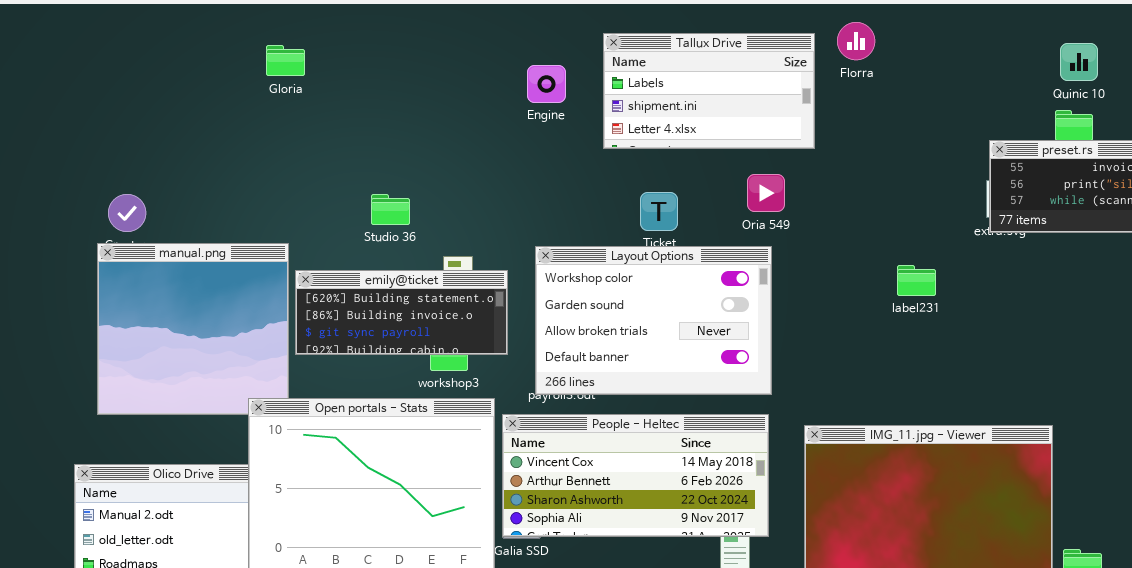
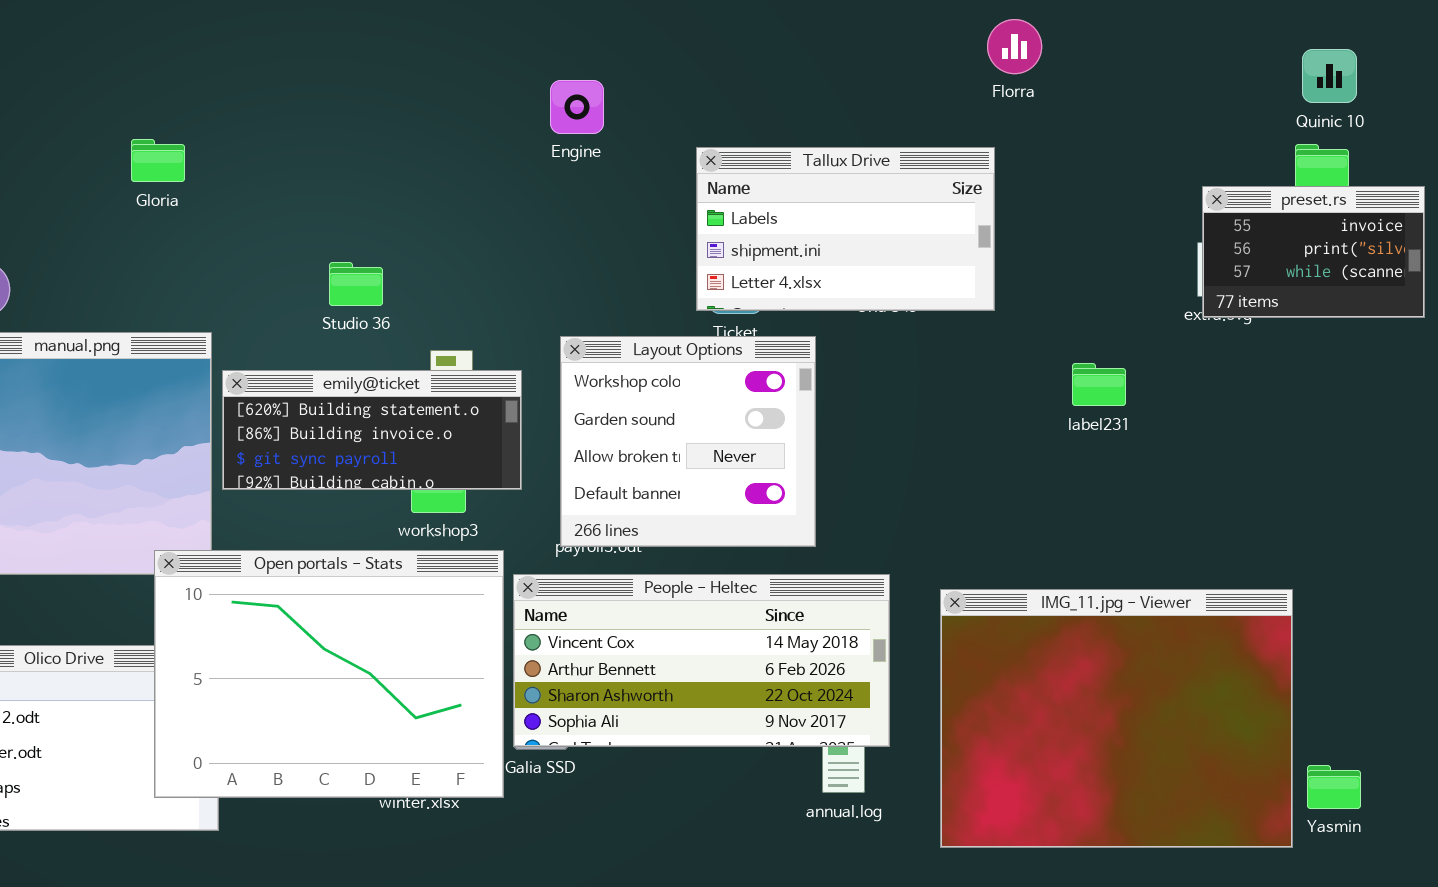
Tallux Drive: [603,33,815,149] -> [696,147,995,311], moved
Gloria: [266,45,305,76] -> [131,139,185,182], moved
Layout Options: [535,246,772,395] -> [560,336,816,547], resized

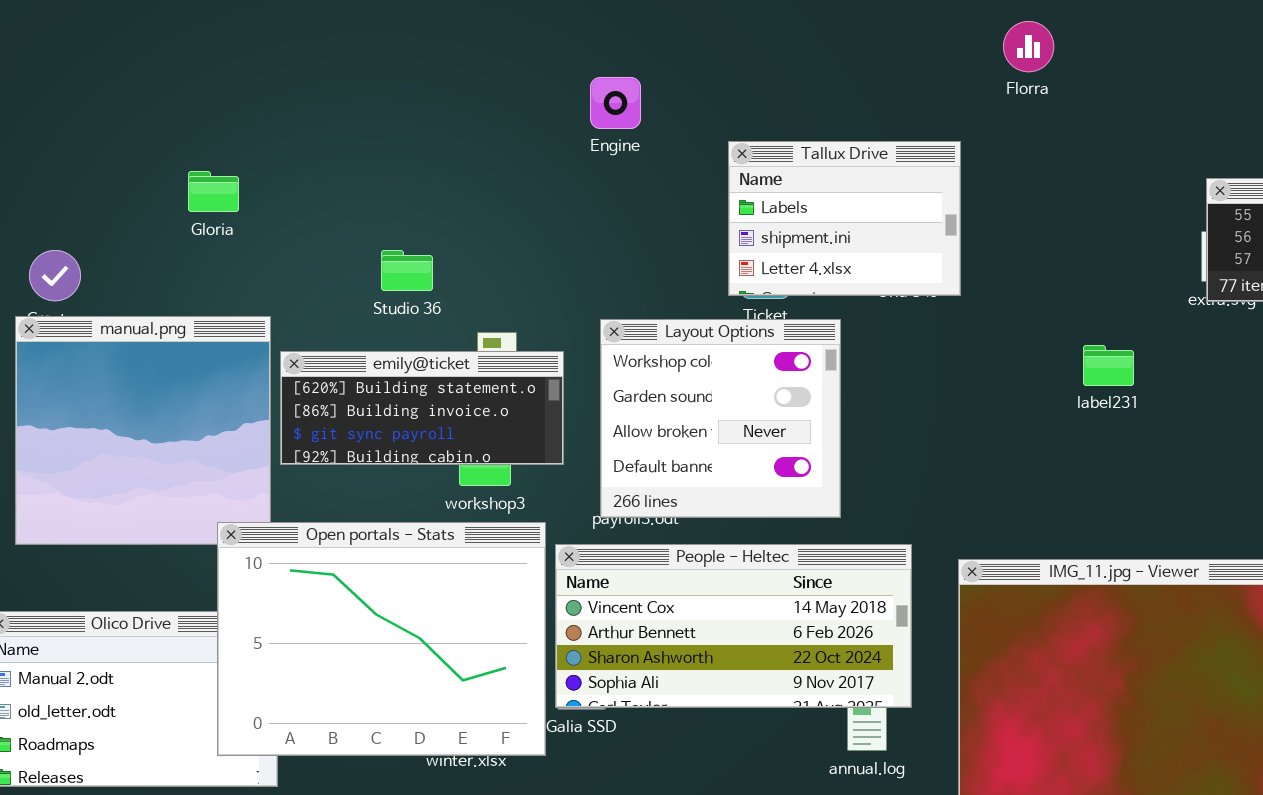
Gloria: [131,139,185,182] -> [188,171,239,212], moved
Tallux Drive: [696,147,995,311] -> [728,141,961,296], resized

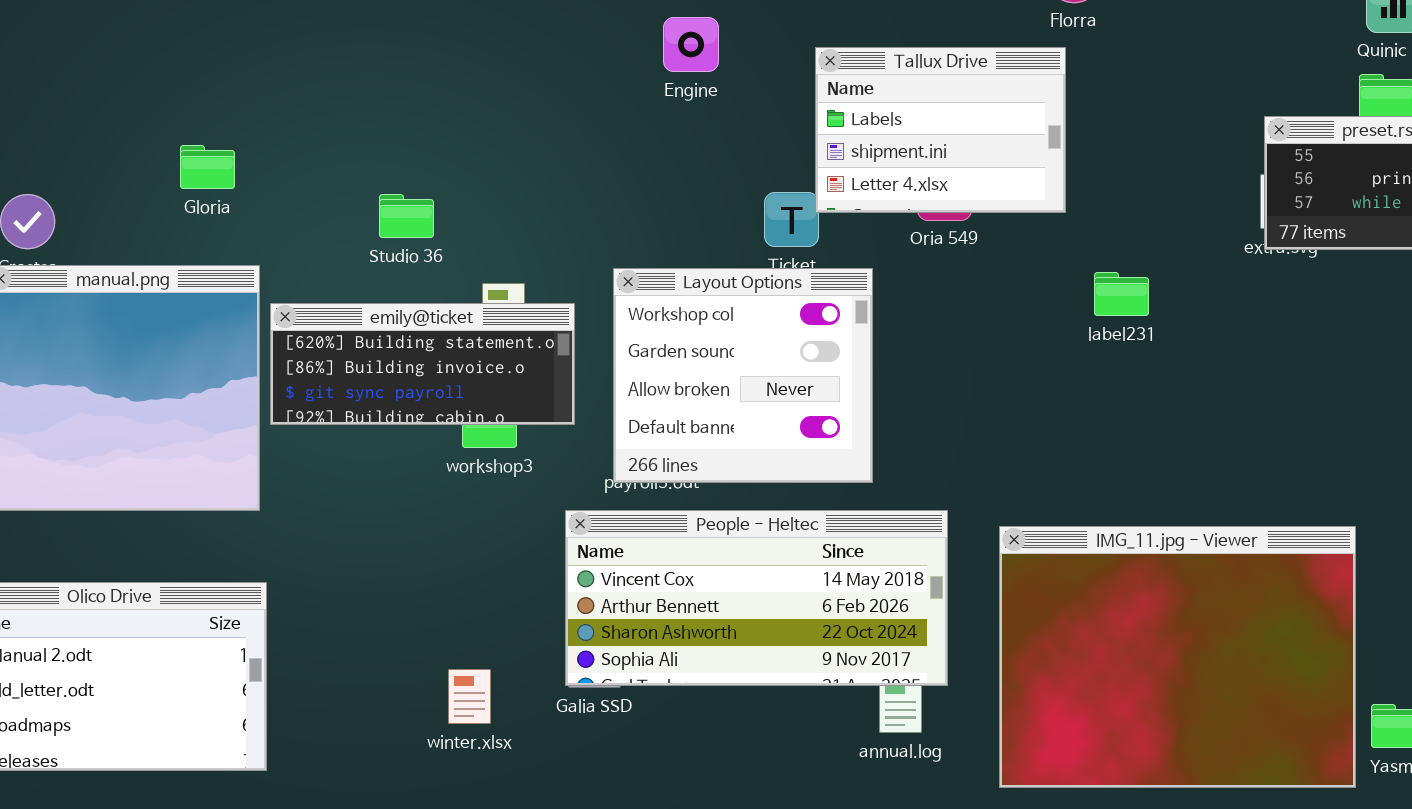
Engine: [590,77,641,129] -> [663,17,719,72], moved
Tallux Drive: [728,141,961,296] -> [815,47,1066,213], moved
Gloria: [188,171,239,212] -> [180,145,235,189], moved
label231: [1083,345,1134,386] -> [1094,272,1149,316], moved
Open portals - Stats: [217,522,546,756] -> none, closed

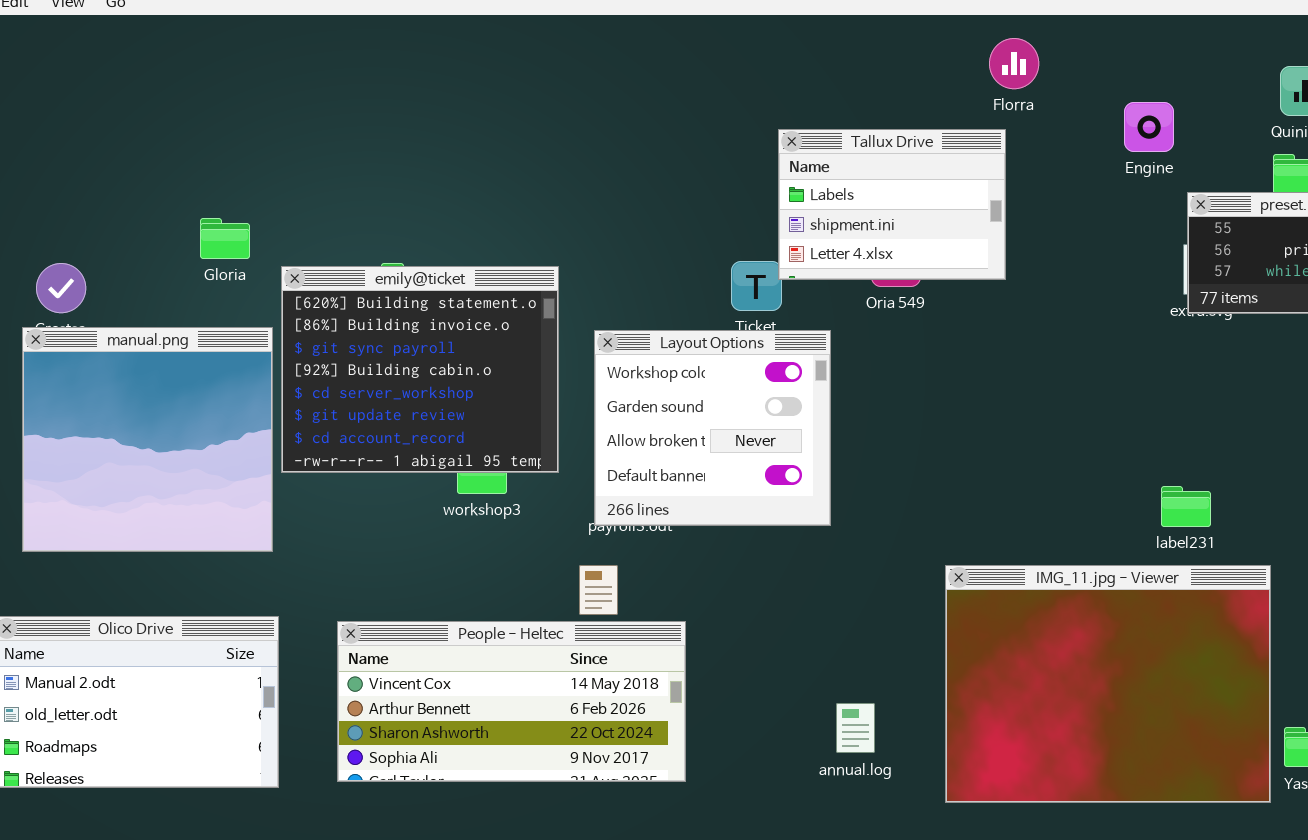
Engine: [663,17,719,72] -> [1124,102,1174,152], moved
label231: [1094,272,1149,316] -> [1161,486,1211,527], moved
emily@ticket: [270,303,575,425] -> [281,266,559,473], resized
People - Heltec: [565,510,948,686] -> [337,621,686,782], moved

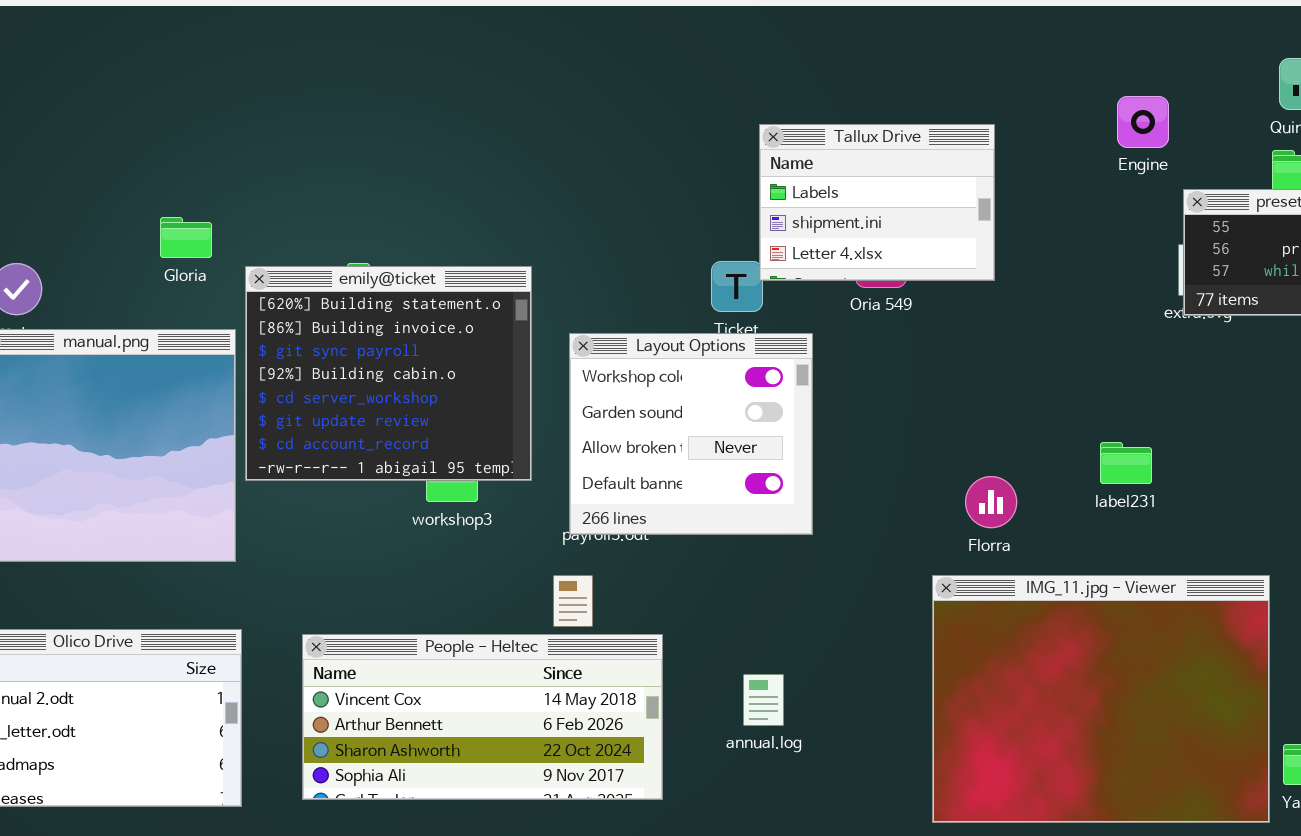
Florra: [989,38,1039,89] -> [965,476,1017,528], moved
label231: [1161,486,1211,527] -> [1100,442,1152,484], moved
annual.log: [836,703,875,753] -> [743,674,784,726], moved

